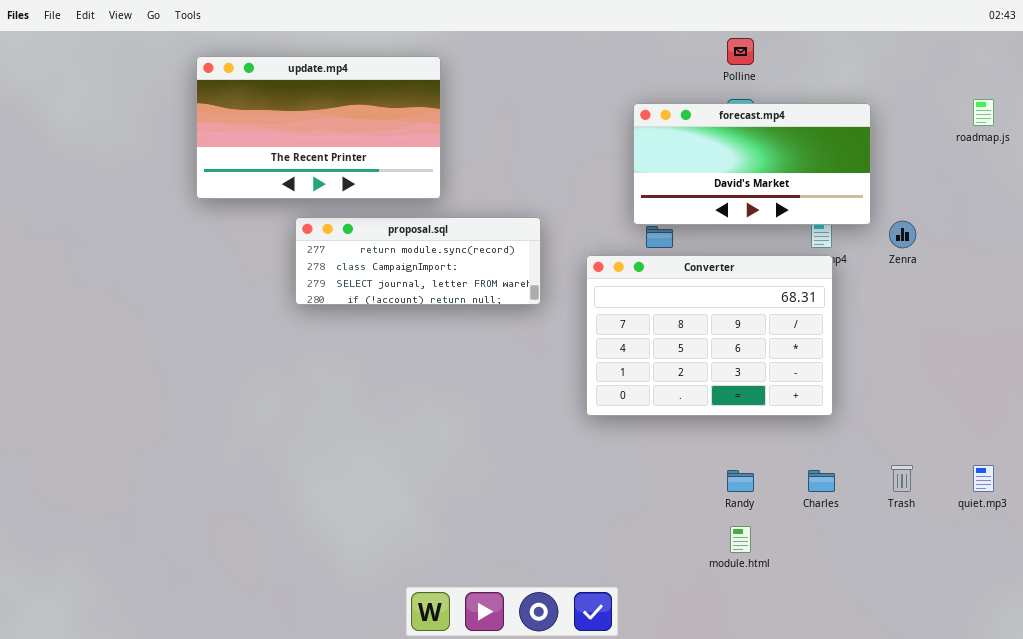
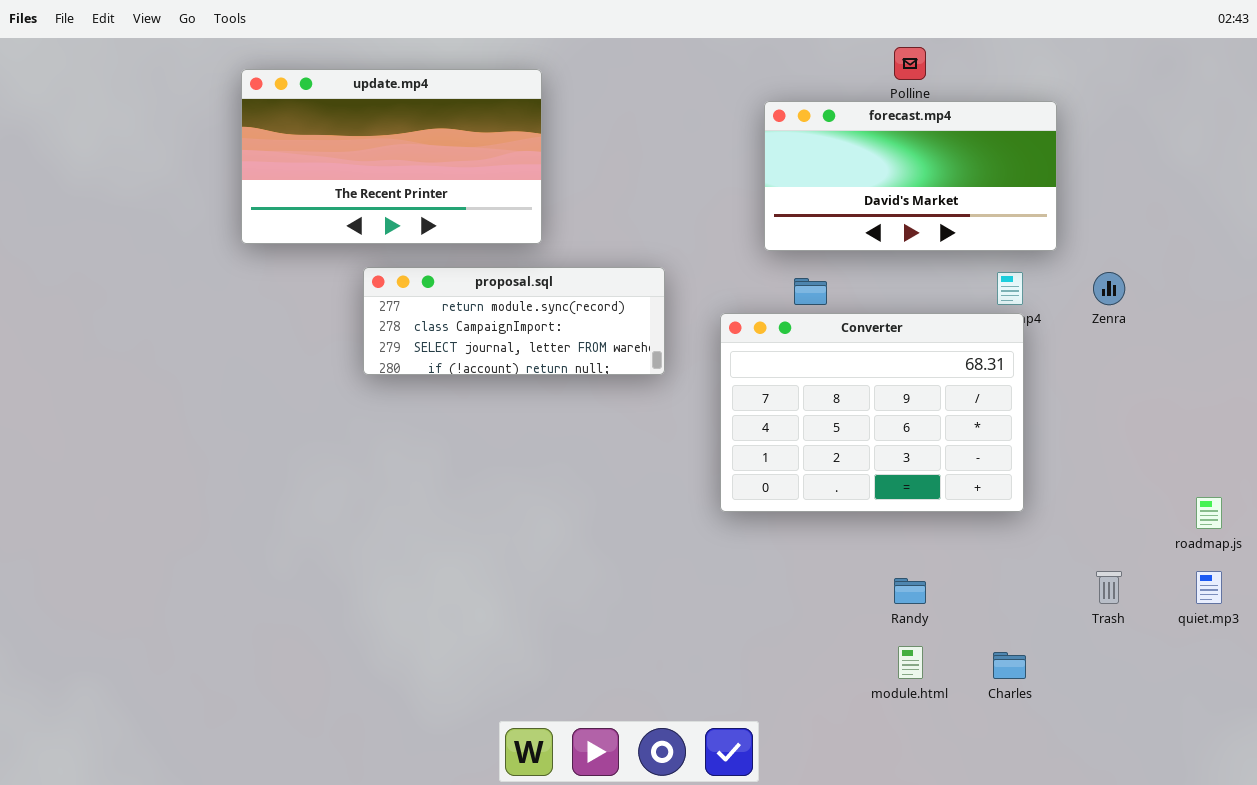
roadmap.js: [973,99,994,126] -> [1196,497,1222,529], moved
forecast.mp4: [633,103,871,225] -> [764,101,1057,251], moved
Charles: [808,470,835,492] -> [993,652,1026,679], moved

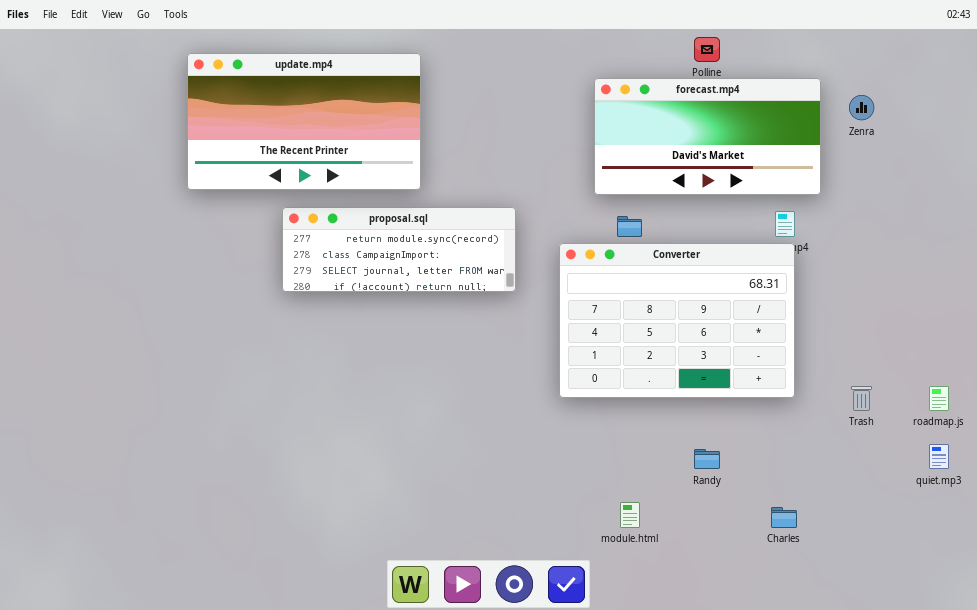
Zenra: [1093,272,1125,305] -> [849,95,874,120], moved
Trash: [1096,571,1122,604] -> [851,386,872,411], moved
module.html: [898,646,923,679] -> [620,502,640,528], moved

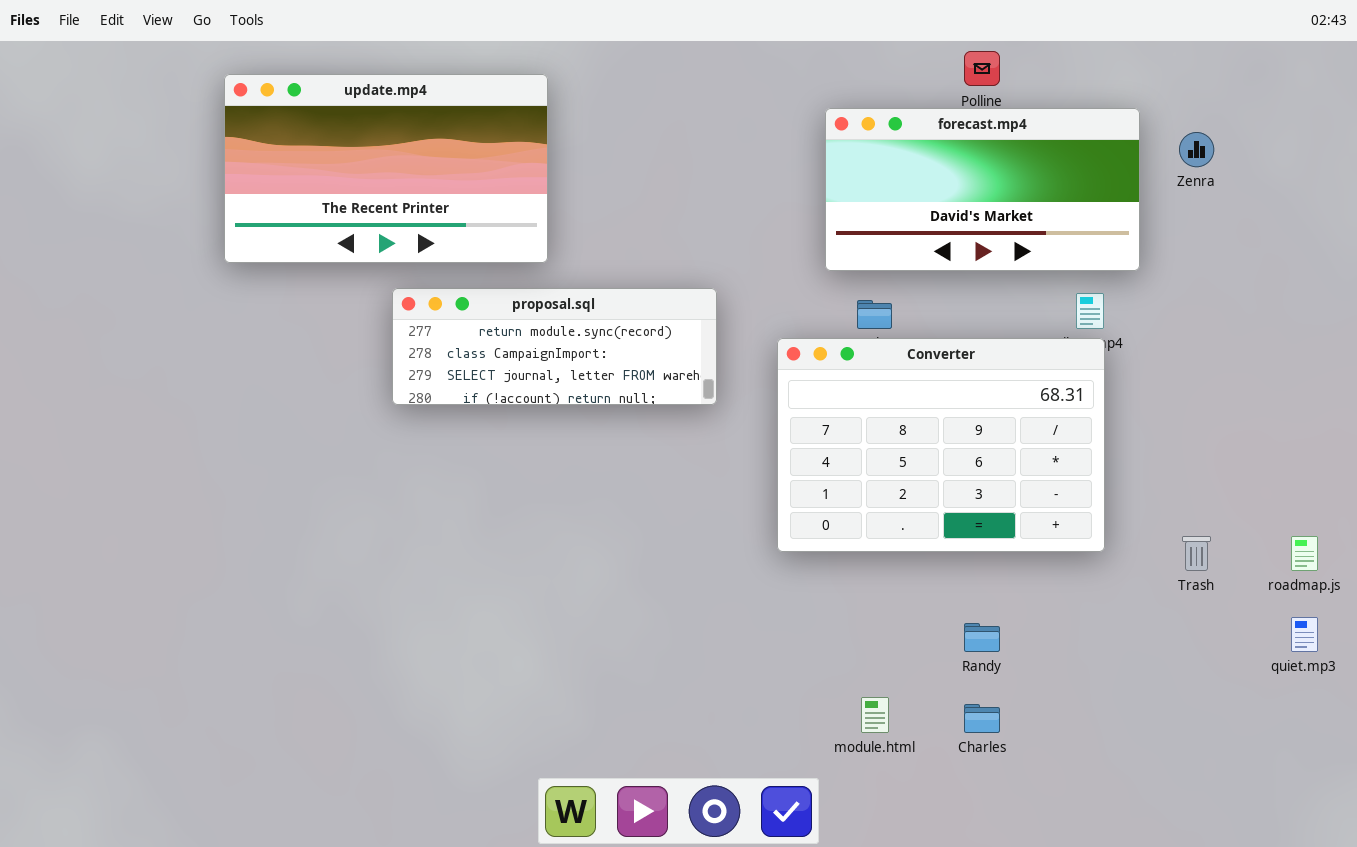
update.mp4: [187,53,421,190] -> [224,74,548,263], moved
Charles: [771,507,797,528] -> [964,704,1000,733], moved

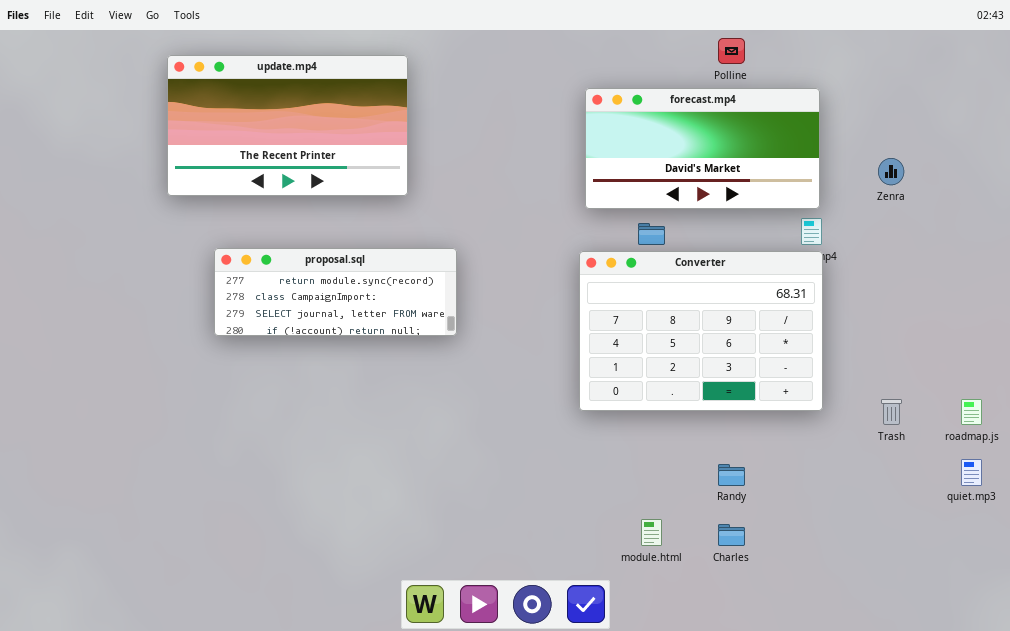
forecast.mp4: [825,108,1140,271] -> [585,88,820,209], moved
Zenra: [1179,132,1214,167] -> [878,158,904,185], moved
proposal.sql: [392,288,717,405] -> [214,248,457,336], moved

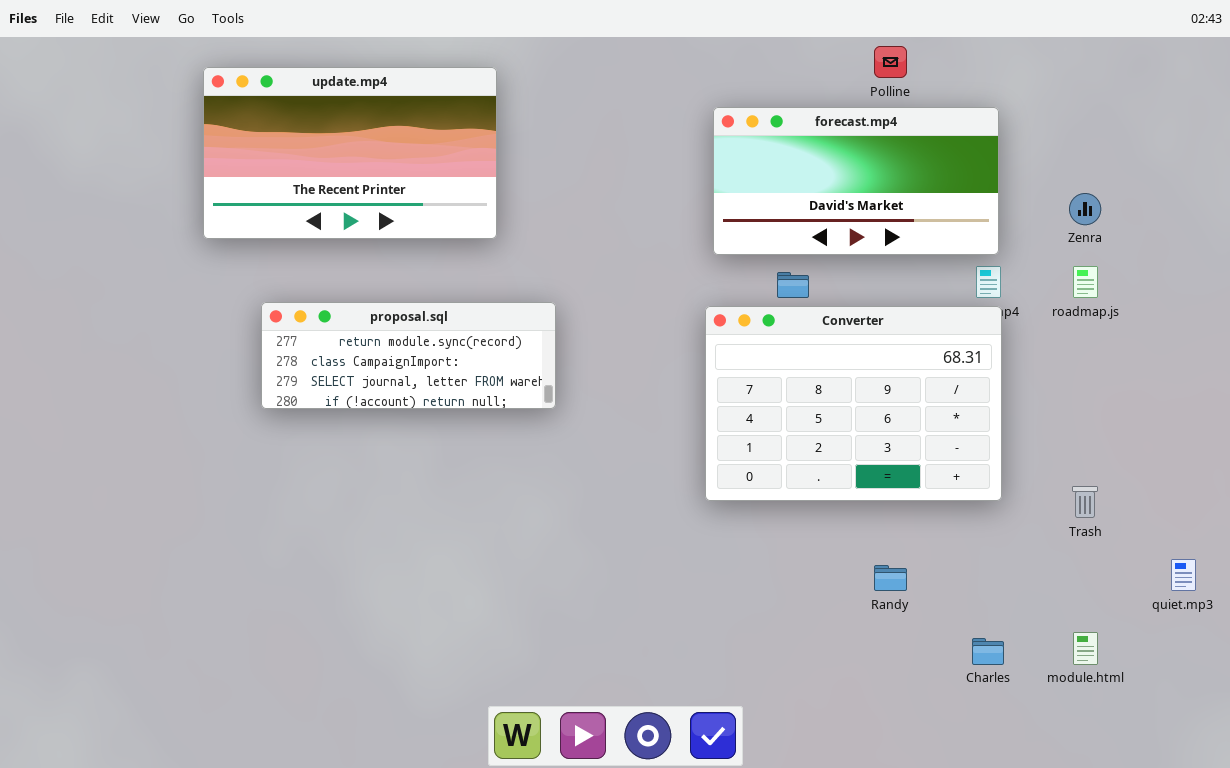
roadmap.js: [961,399,982,425] -> [1073,266,1098,298], moved
module.html: [641,519,662,546] -> [1073,632,1098,665], moved
Charles: [718,524,745,546] -> [972,638,1004,665], moved

